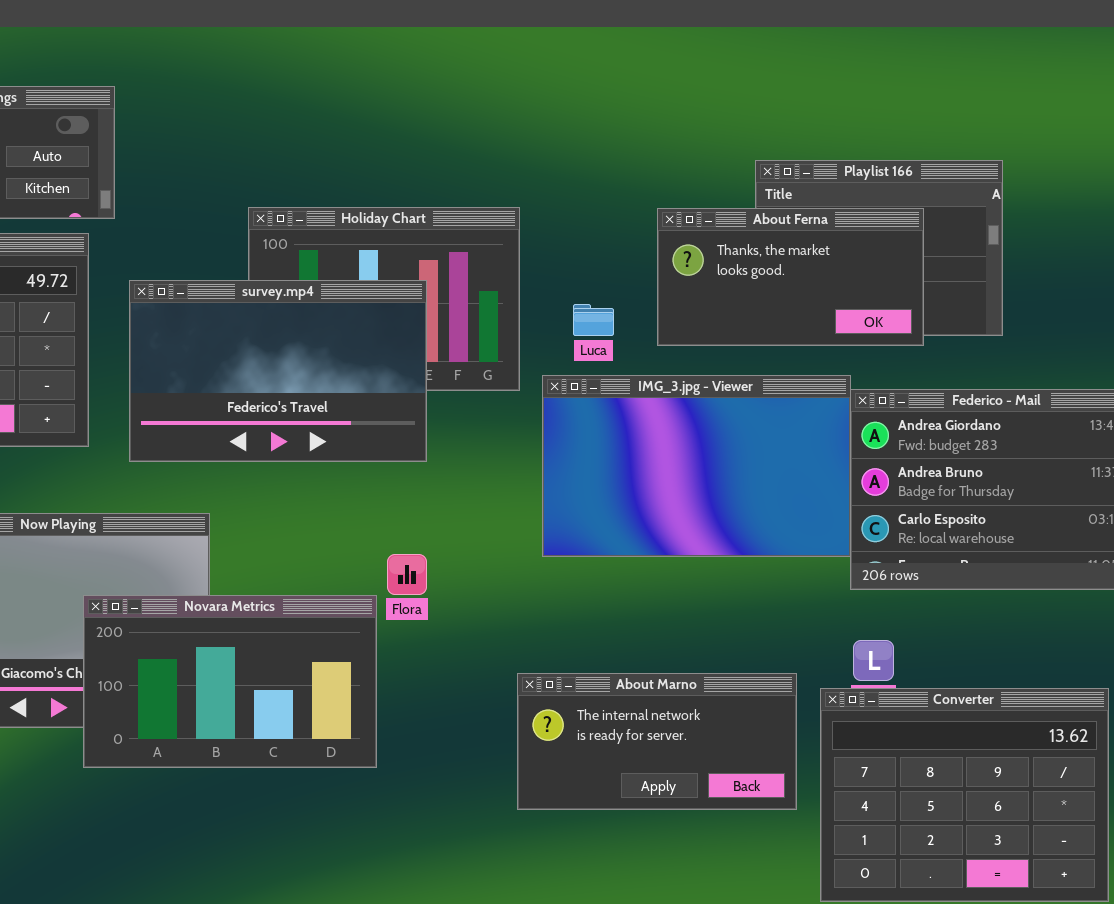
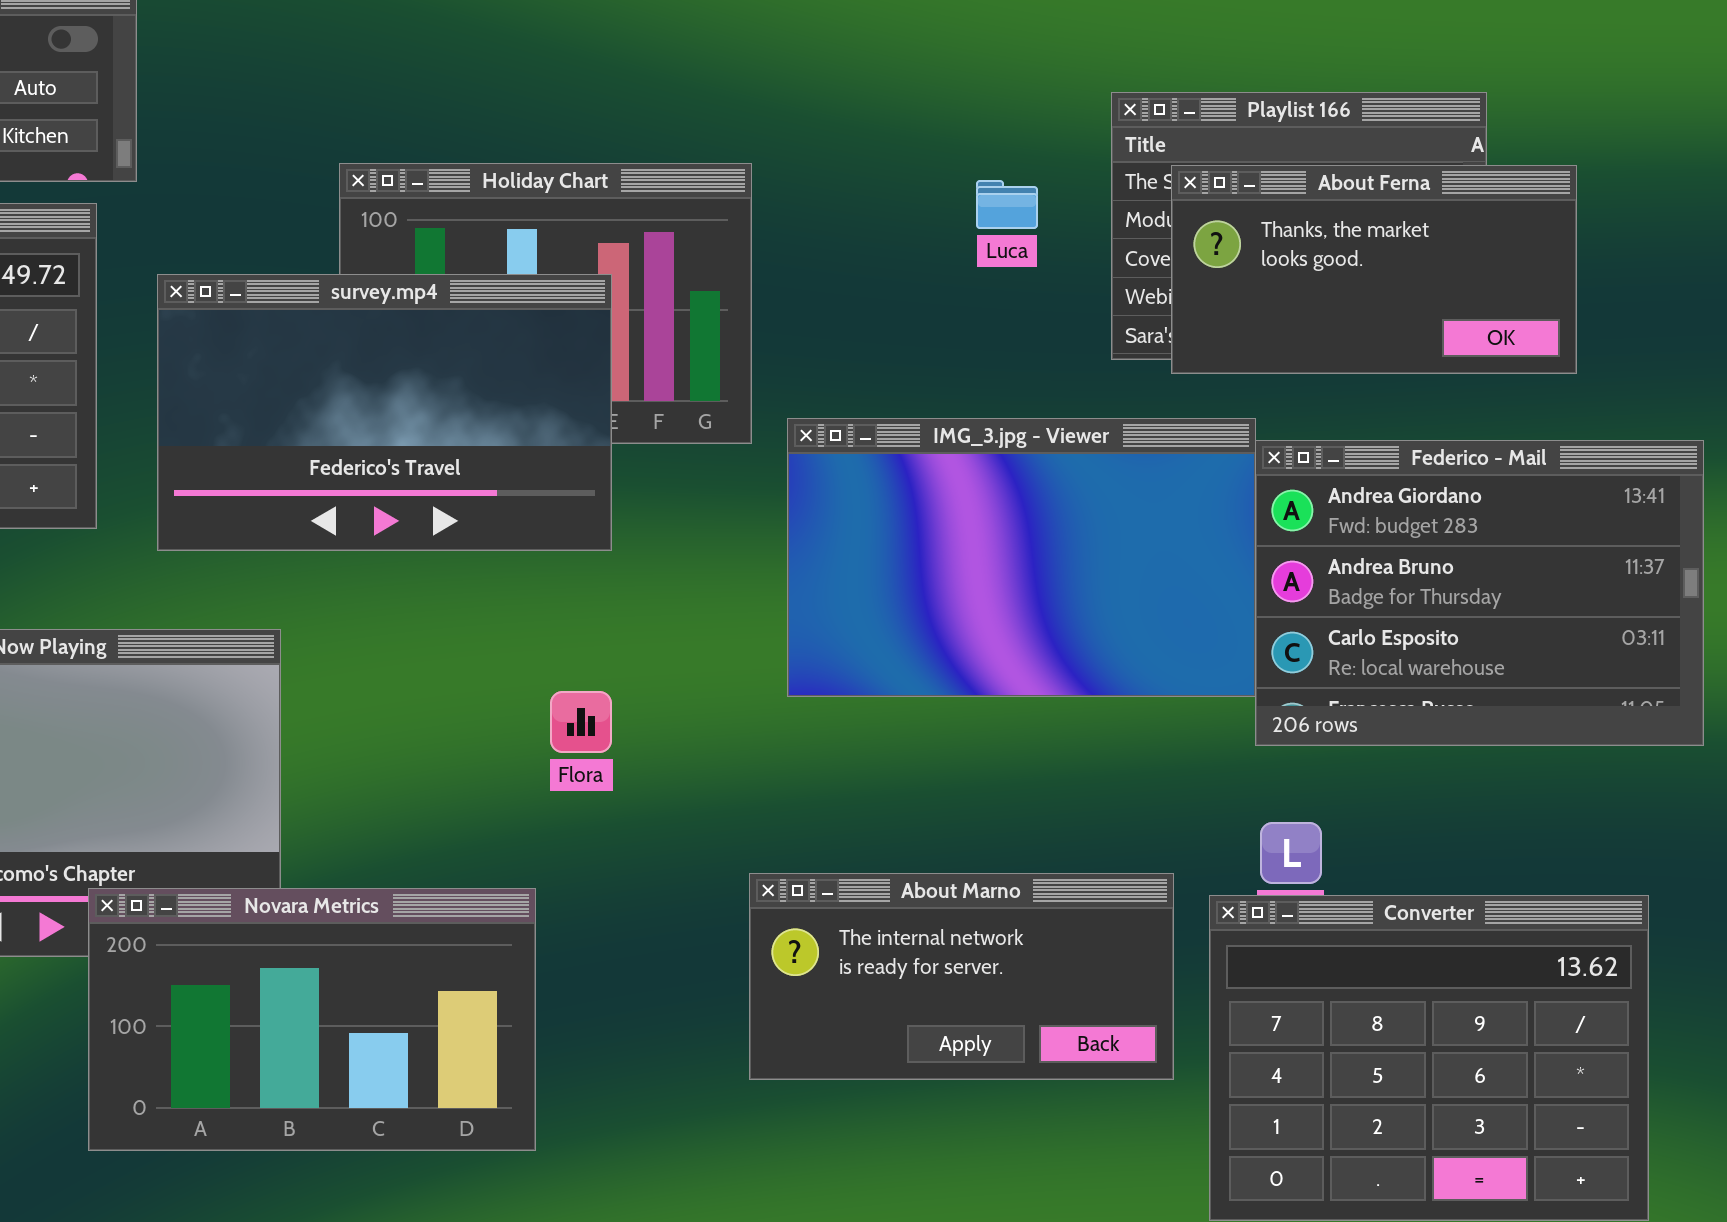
About Ferna: [657,208,924,346] -> [1171,165,1577,374], moved
Luca: [573,304,614,336] -> [976,180,1038,229], moved
Novara Metrics: [83,595,377,768] -> [88,888,536,1151], moved

